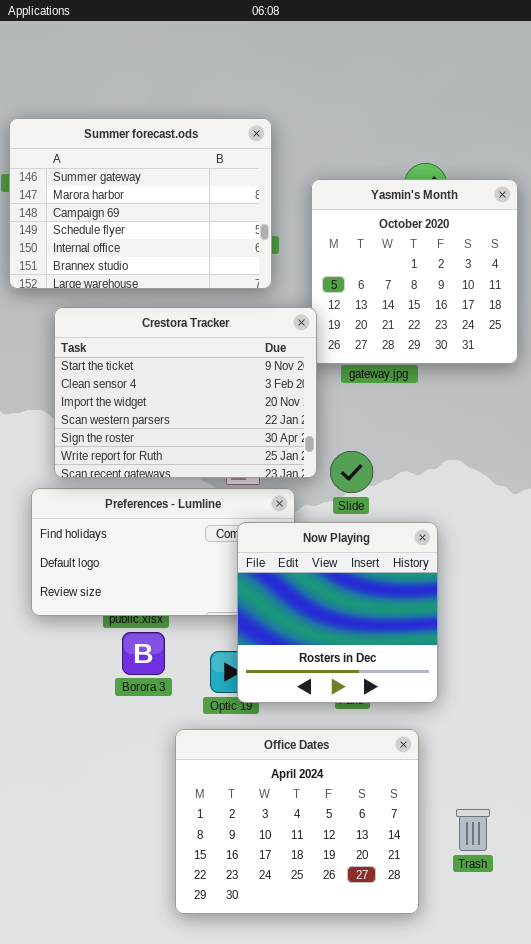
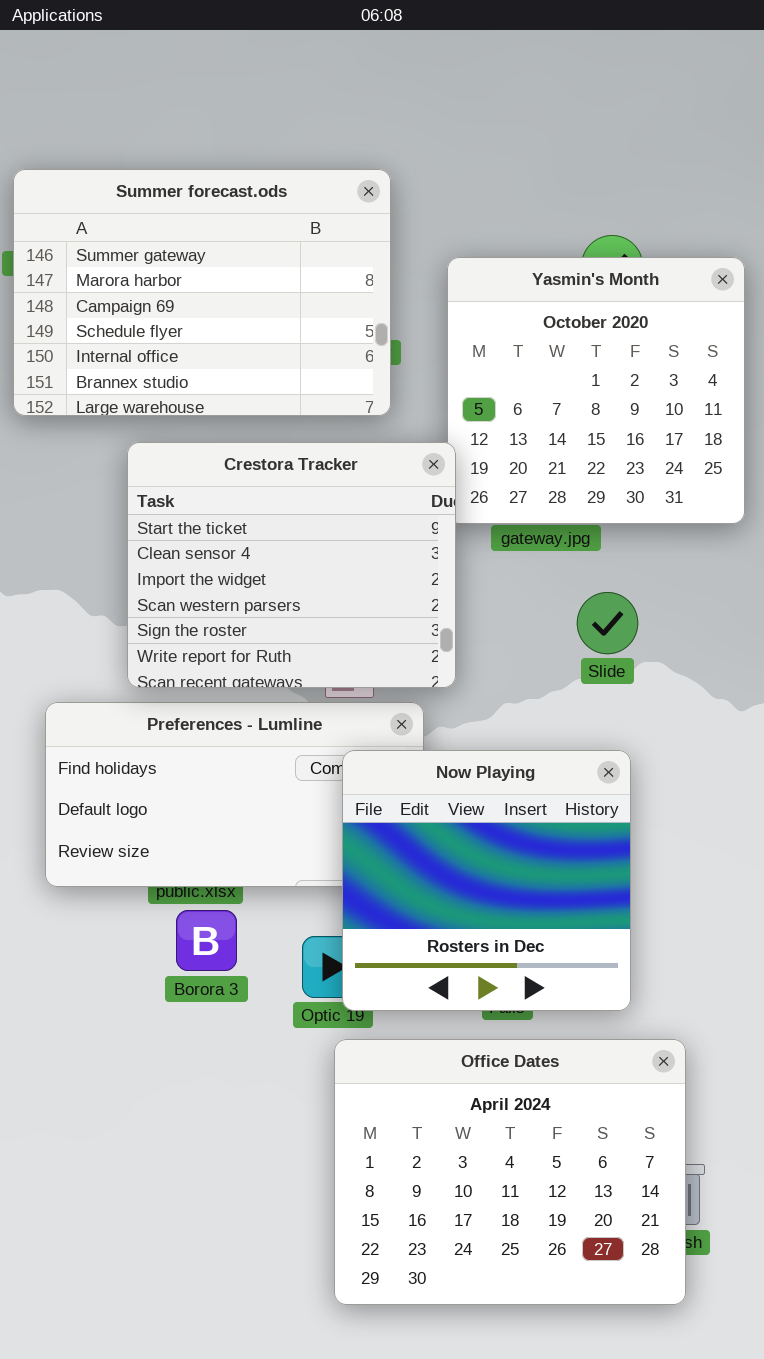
Crestora Tracker: [54,307,317,478] -> [127,442,456,688], resized
Slide: [330,451,373,493] -> [577,592,638,654], moved
Office Dates: [175,729,419,914] -> [334,1039,686,1305], moved

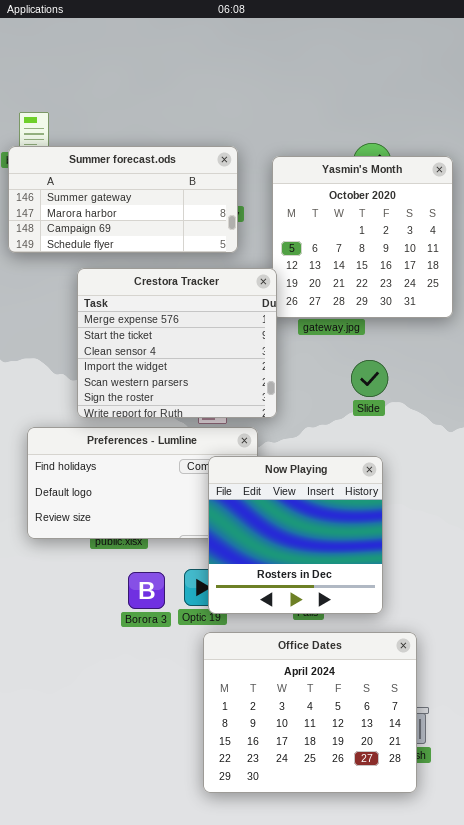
Summer forecast.ods: [13,169,391,416] -> [8,146,238,253], resized
Crestora Tracker: [127,442,456,688] -> [77,268,277,418], scrolled up 1 row
Borora 3: [176,910,237,971] -> [128,572,165,609], moved

